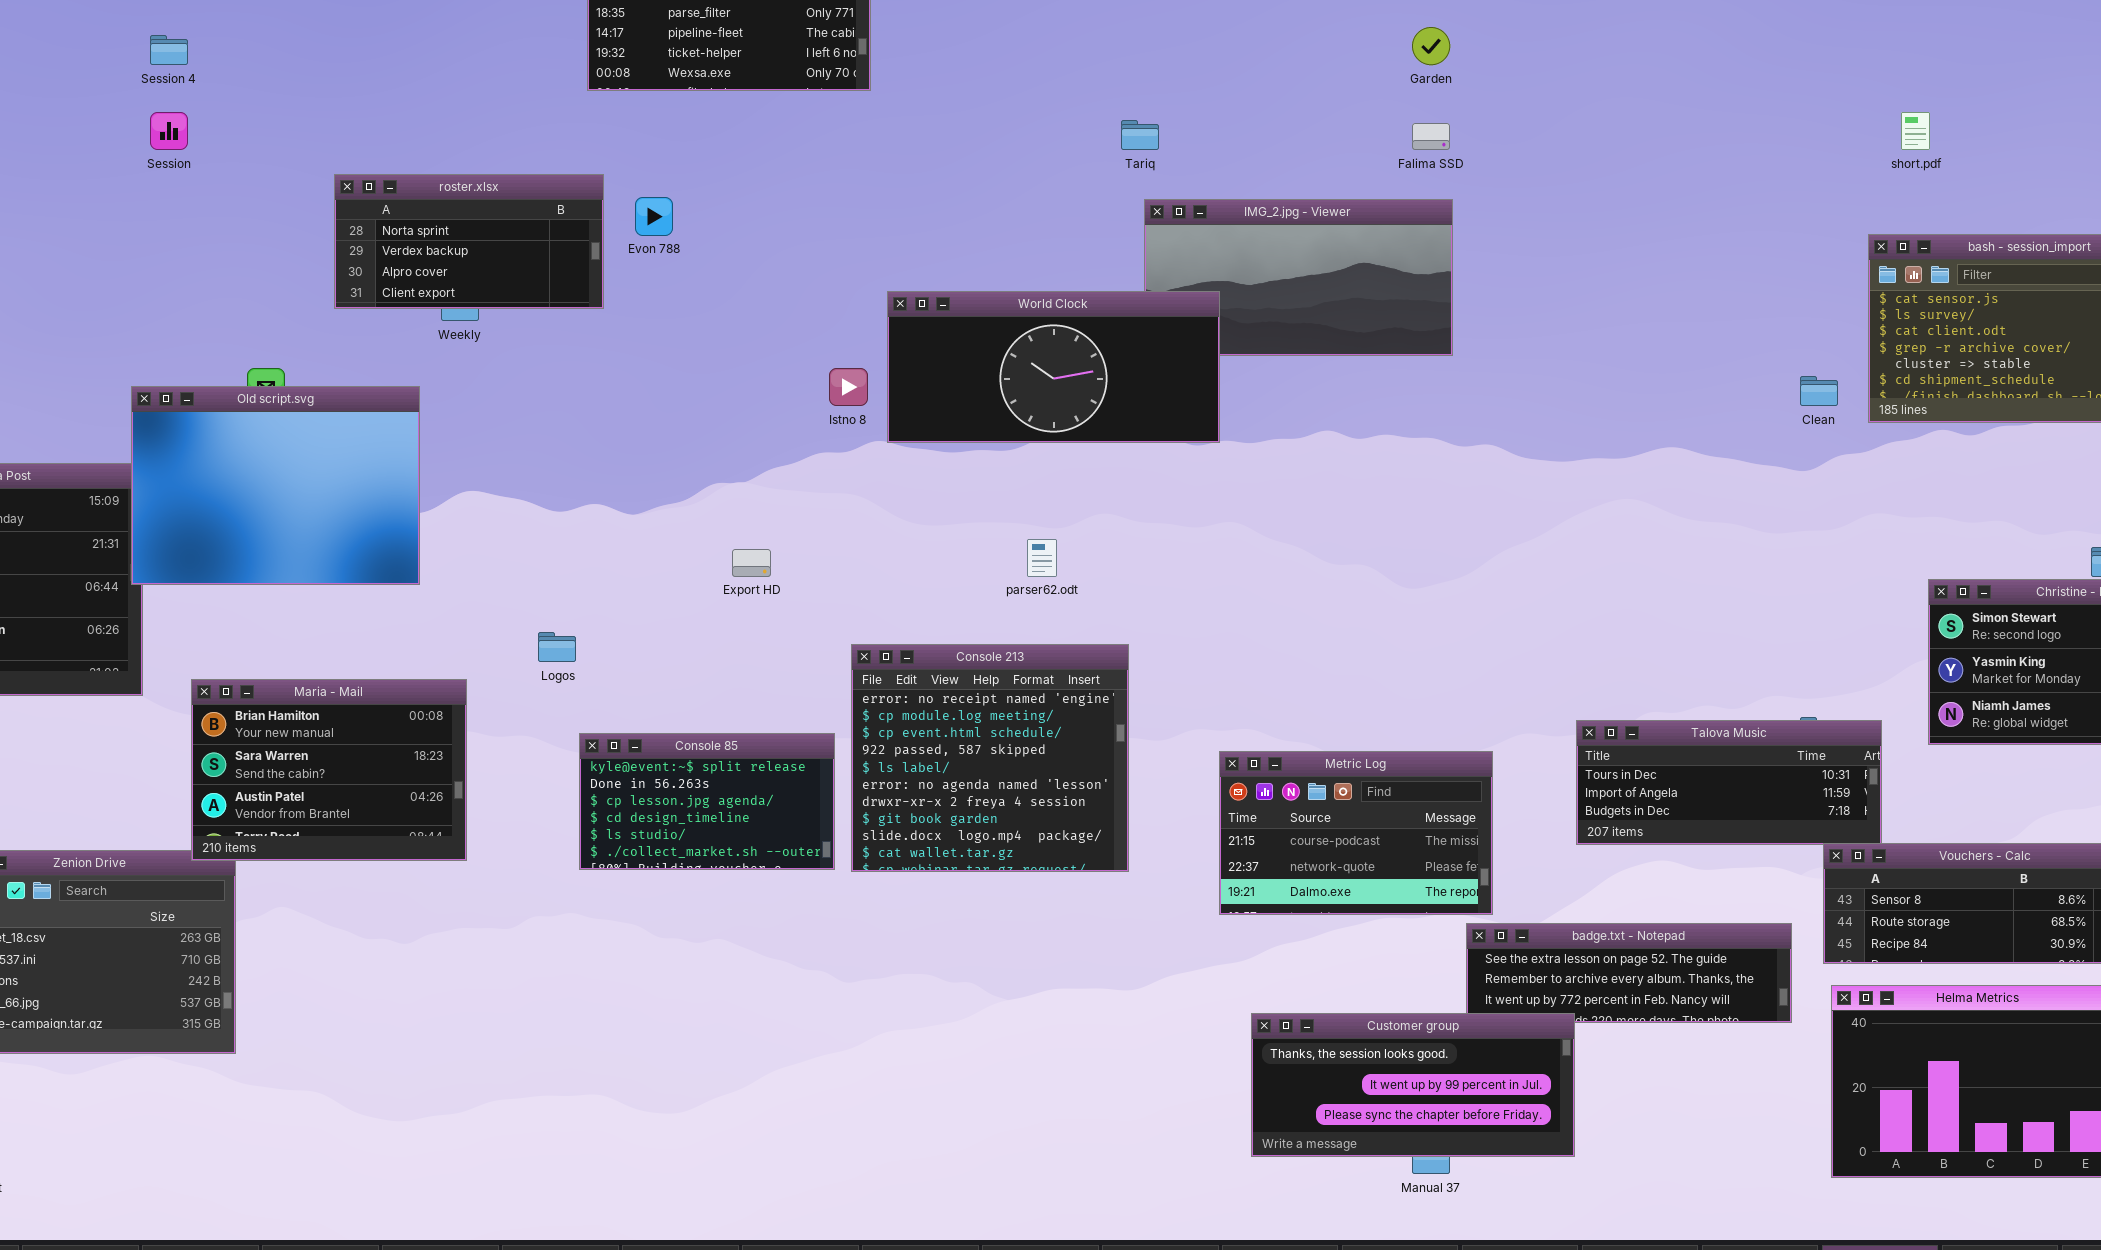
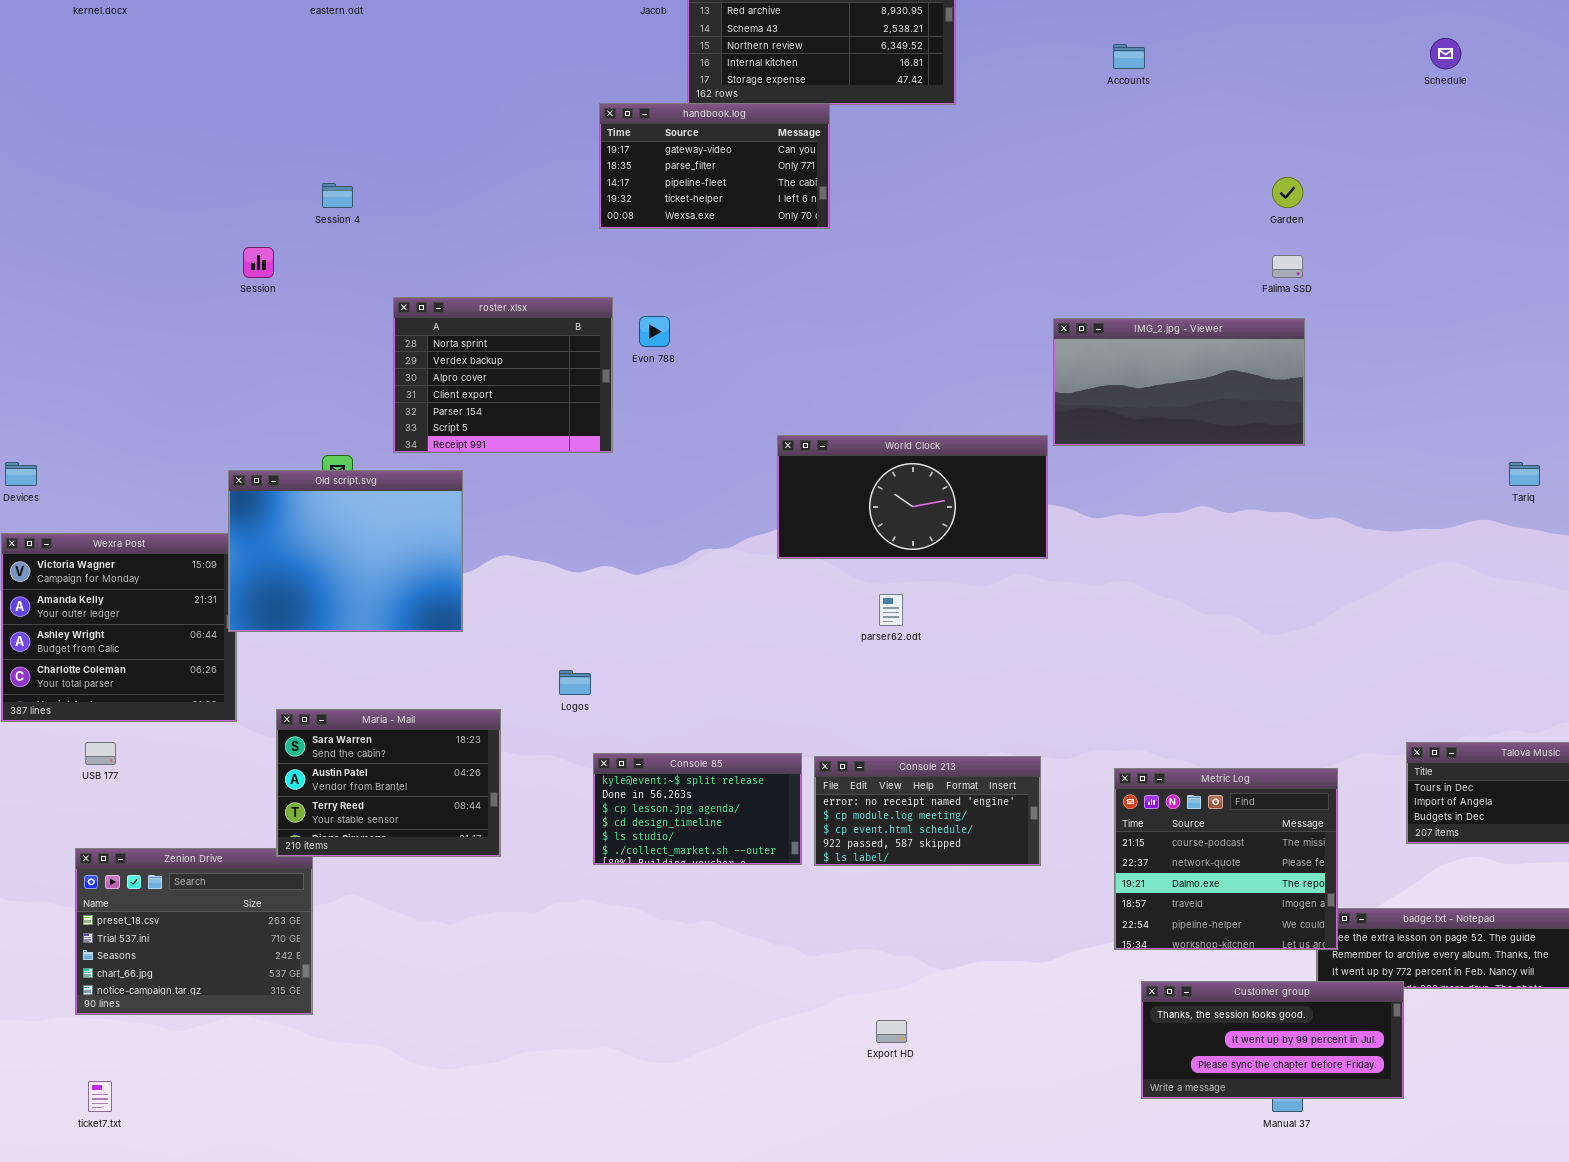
Session 4: [150,35,188,65] -> [322,183,353,208], moved
Tariq: [1121,120,1159,150] -> [1509,462,1540,486], moved
roster.xlsx: [334,174,604,309] -> [393,297,613,453], resized
World Clock: [887,291,1220,443] -> [777,435,1048,559], moved
parser62.odt: [1027,539,1057,577] -> [879,594,903,626], moved
Export HD: [732,549,771,577] -> [876,1020,907,1043], moved
Console 213: [851,644,1129,872] -> [814,756,1041,866], resized
Maria - Mail: [191,679,467,861] -> [276,709,501,857], scrolled down 1 row
Metric Log: [1219,751,1493,915] -> [1114,768,1338,950], resized

